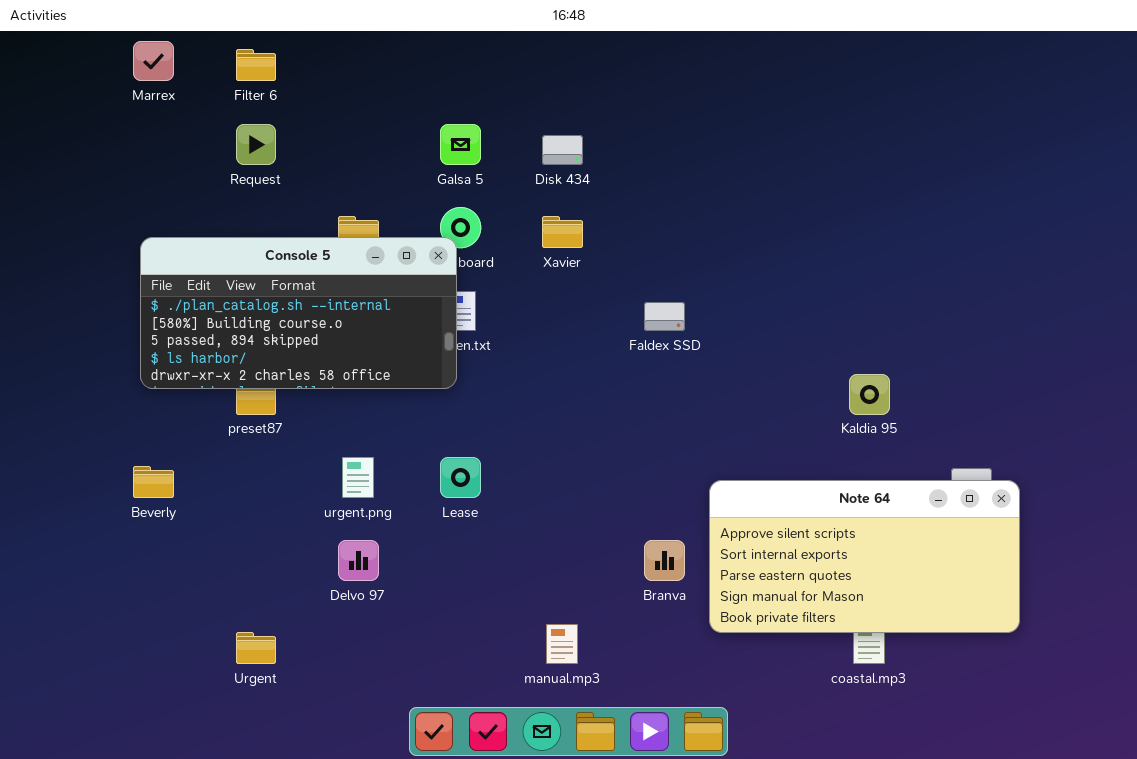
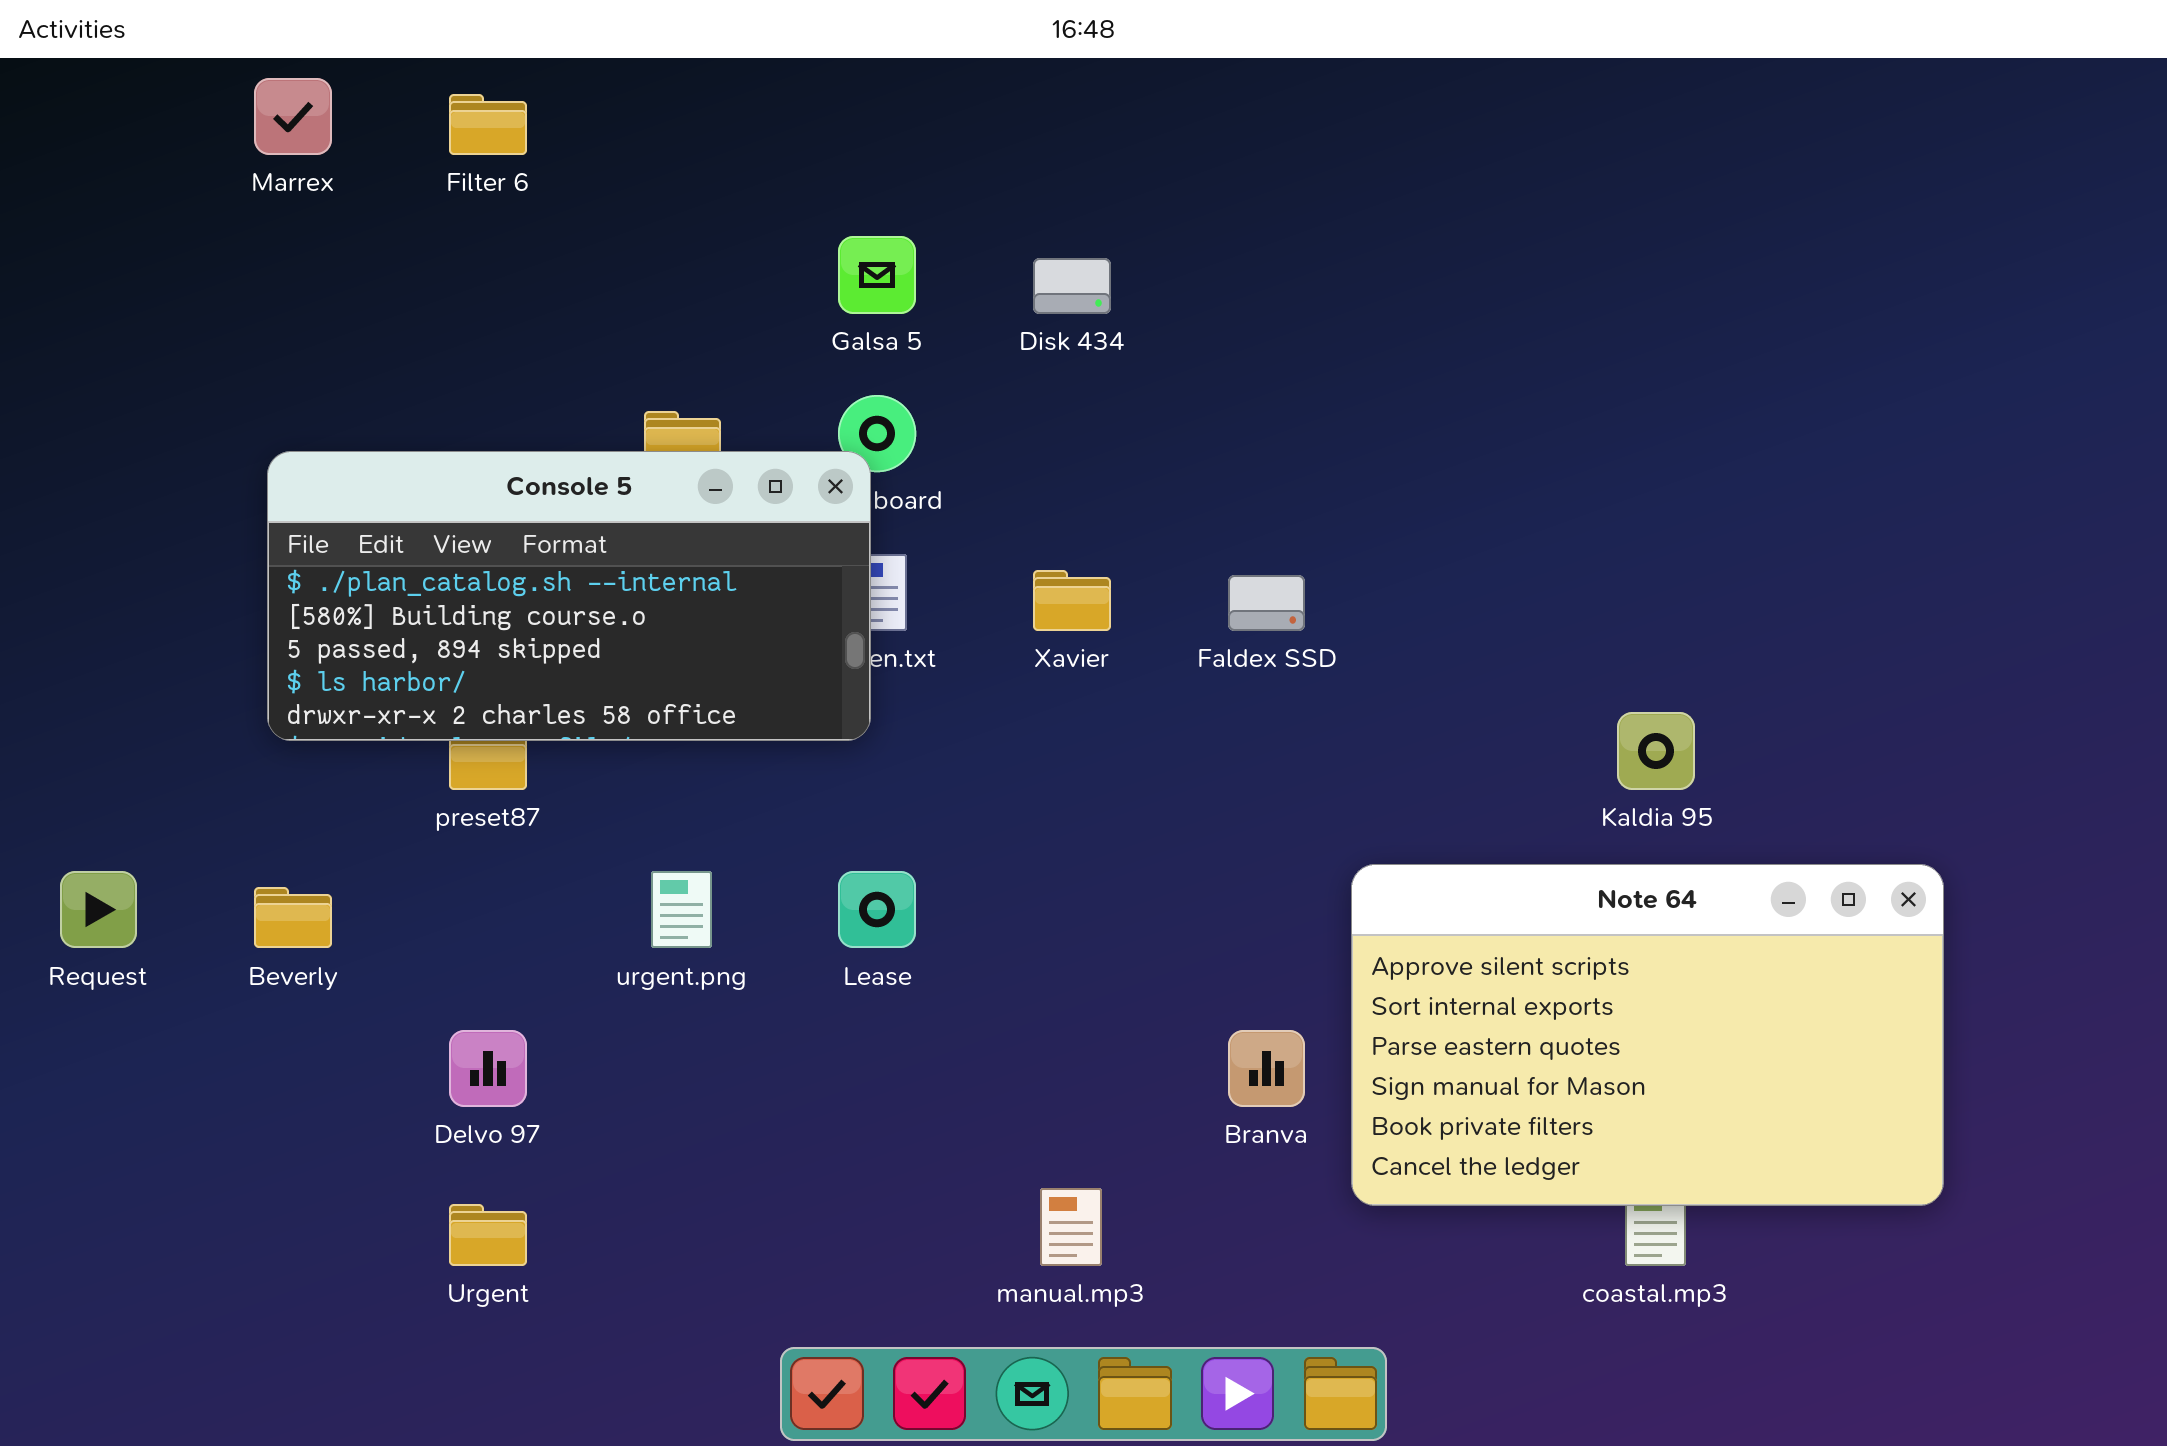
Request: [236,124,276,165] -> [60,871,137,948], moved
Xavier: [542,216,583,248] -> [1033,570,1111,631], moved
Note 64: [709,480,1020,633] -> [1351,864,1944,1206], resized
Delvo 97: [338,540,379,581] -> [449,1030,527,1107], moved

